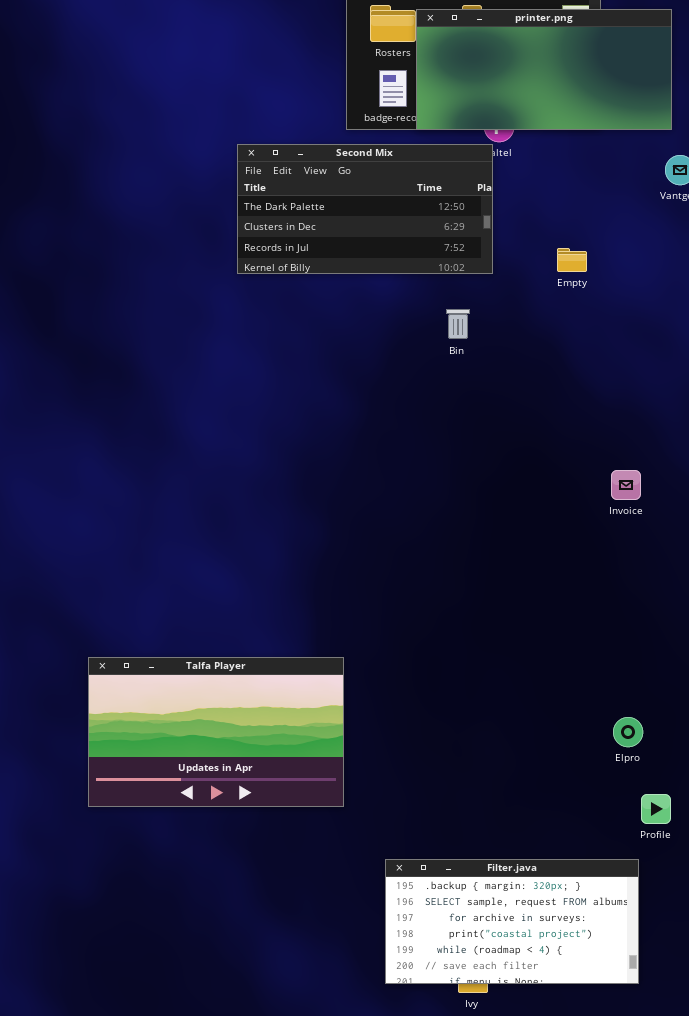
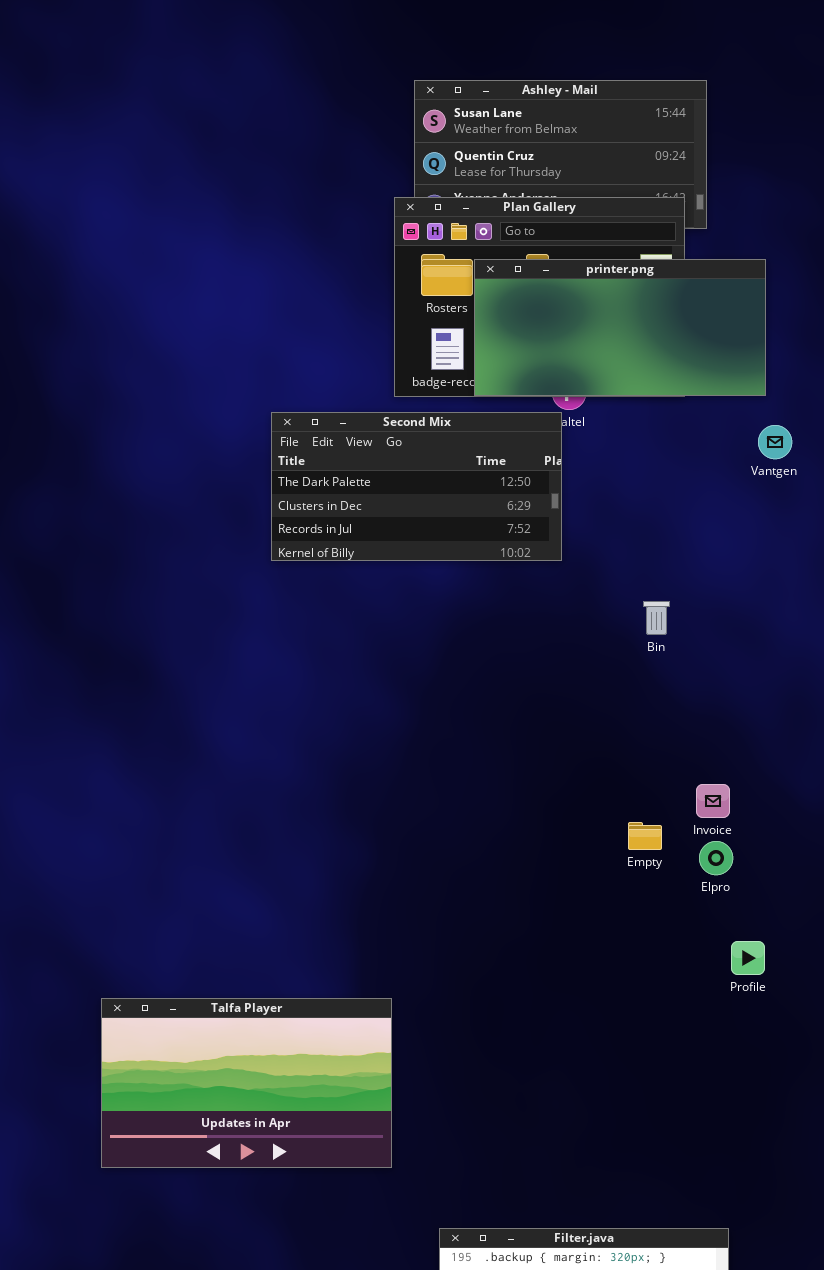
Empty: [557,248,587,272] -> [628,822,662,850], moved
Bin: [446,309,470,339] -> [643,601,670,635], moved
Elpro: [613,717,643,747] -> [699,841,733,875], moved
Profile: [641,794,671,824] -> [731,941,765,975], moved

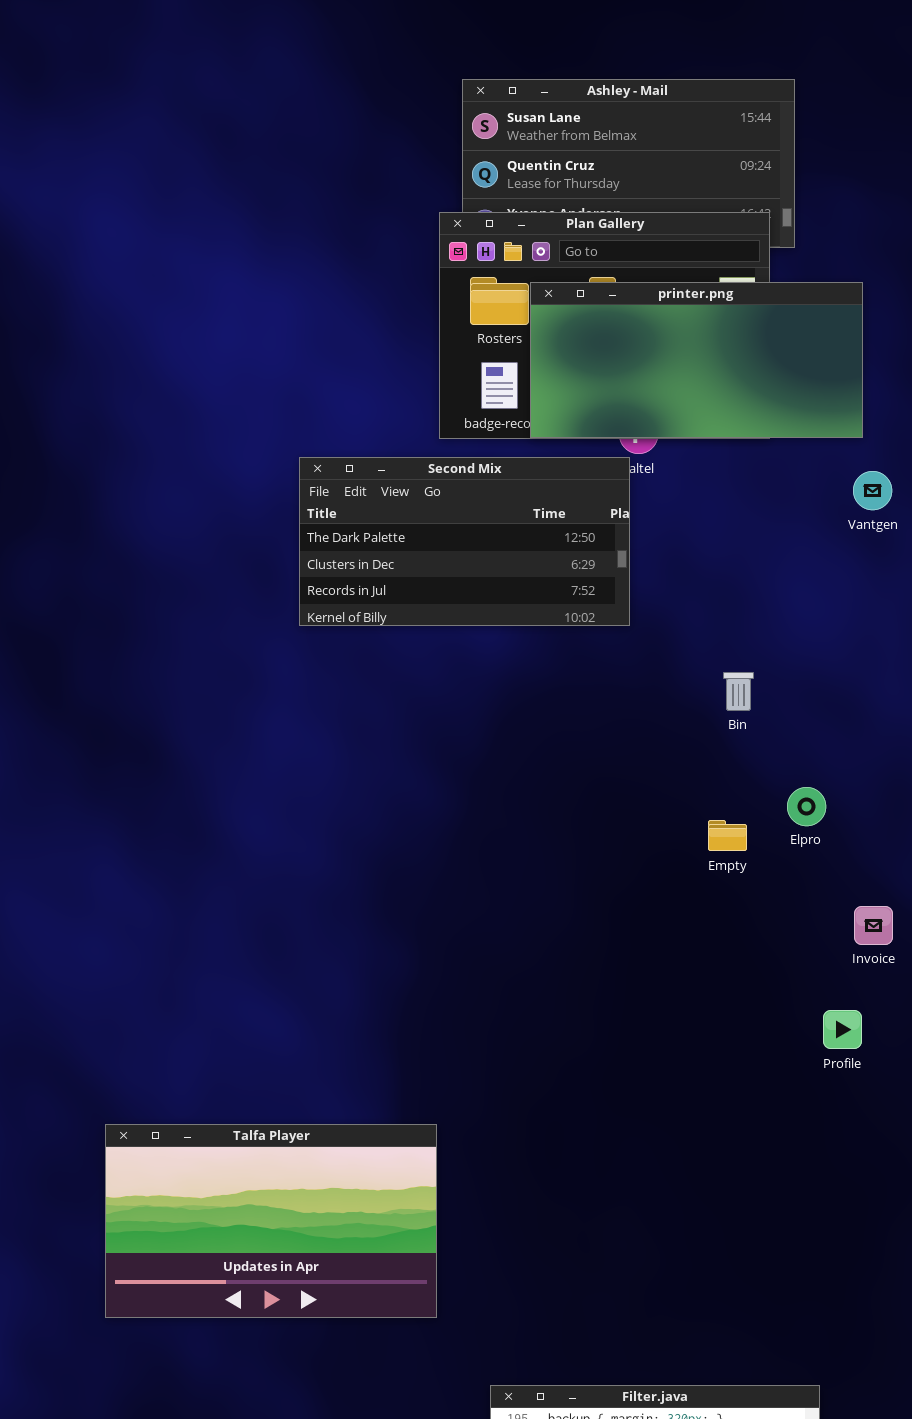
Invoice: [696,784,730,818] -> [854,906,893,945], moved
Empty: [628,822,662,850] -> [708,820,747,851], moved
Elpro: [699,841,733,875] -> [787,787,826,826], moved
Profile: [731,941,765,975] -> [823,1010,862,1049], moved

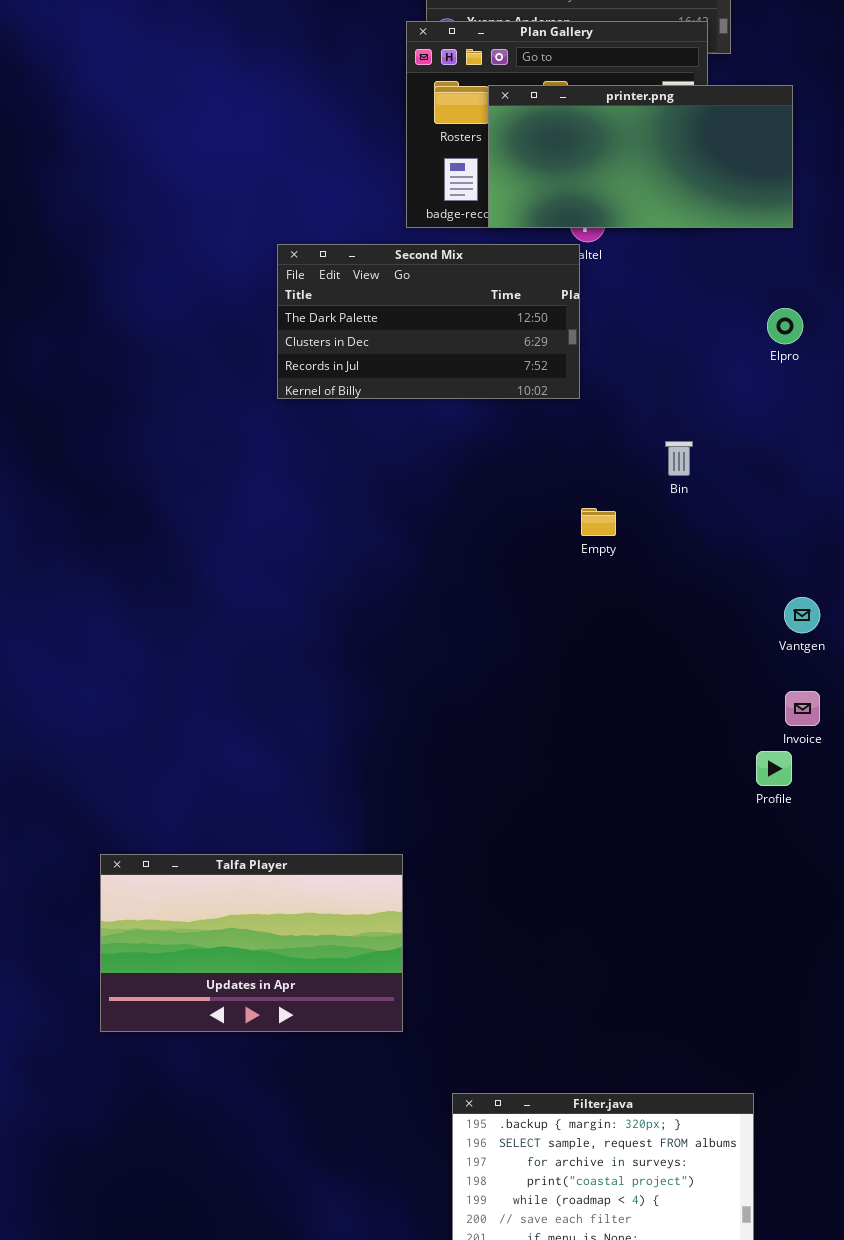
Vantgen: [853,471,892,510] -> [784,597,820,633], moved
Elpro: [787,787,826,826] -> [767,308,803,344], moved
Empty: [708,820,747,851] -> [581,508,616,536], moved
Invoice: [854,906,893,945] -> [785,691,820,726], moved

